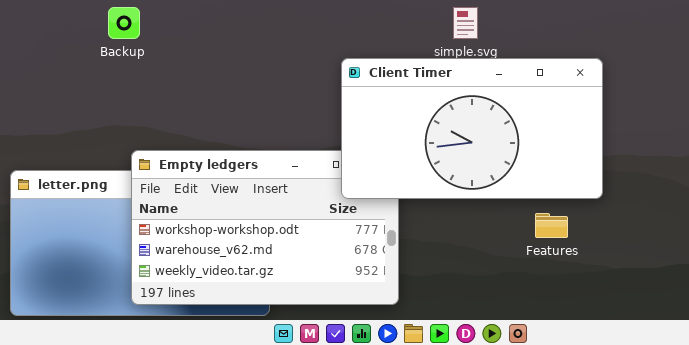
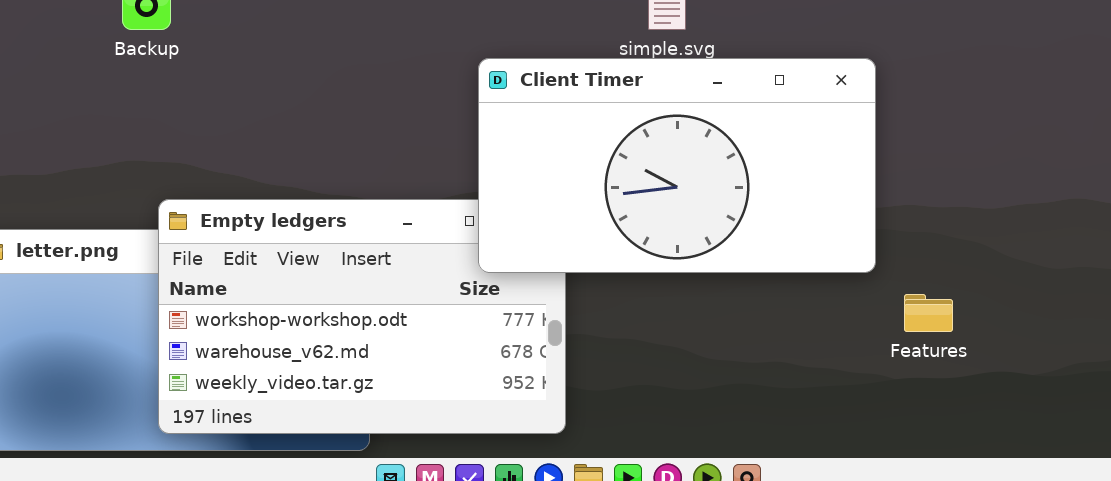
Features: [535,213,568,238] -> [904,294,953,332], moved

